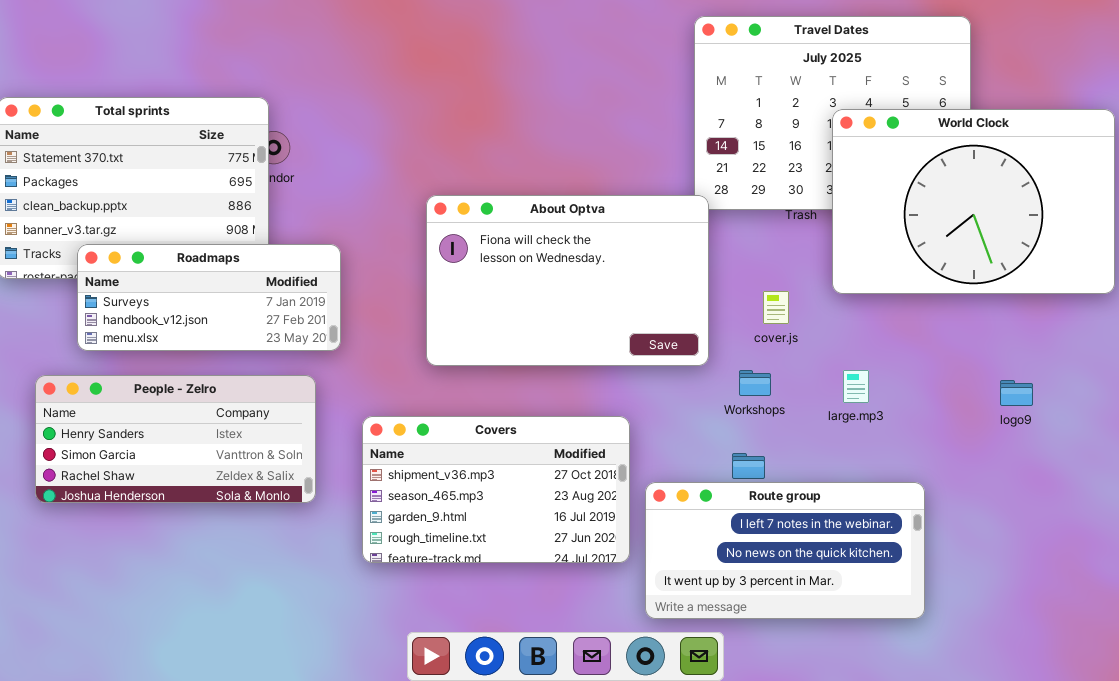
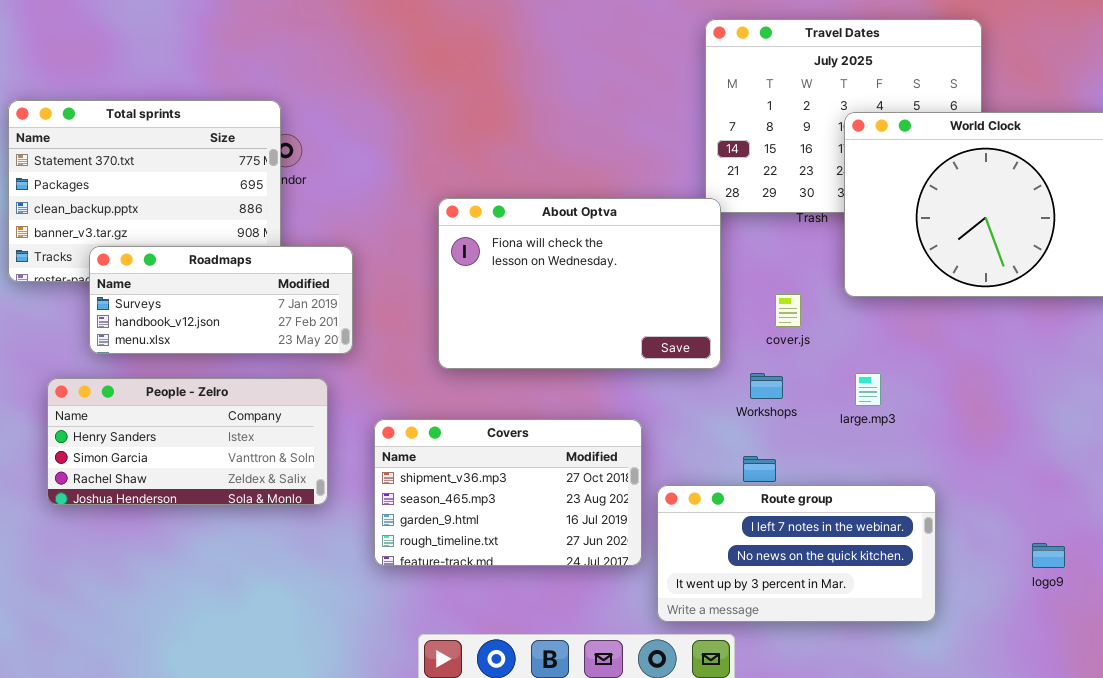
logo9: [1000,380,1033,406] -> [1032,543,1065,568], moved

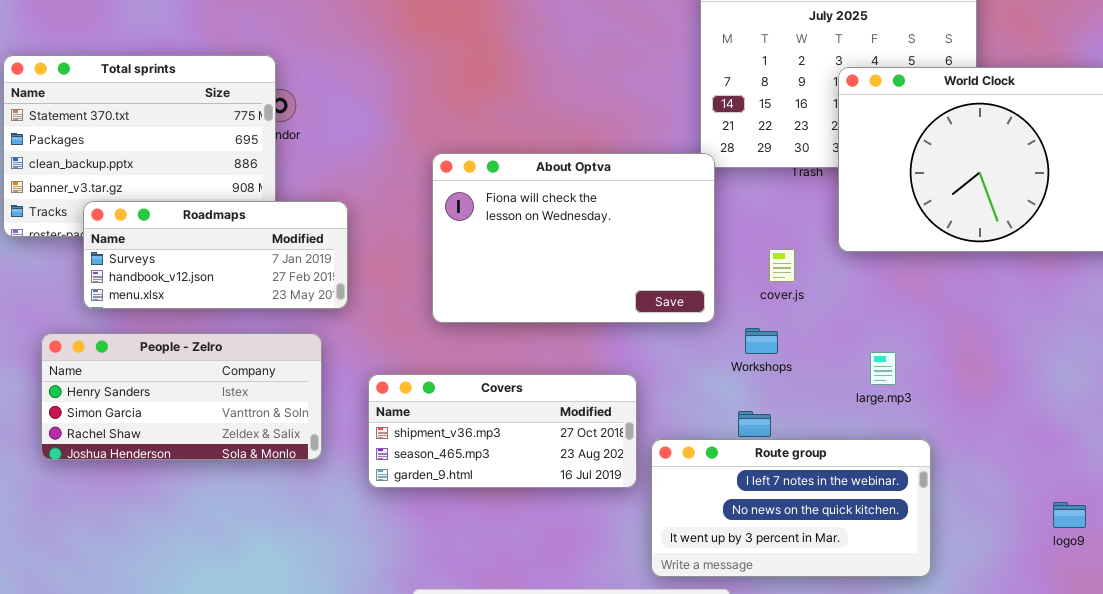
large.mp3: [855,373,881,406] -> [870,352,896,385], moved
Covers: [374,419,642,566] -> [368,374,637,488], resized
logo9: [1032,543,1065,568] -> [1053,502,1086,528], moved

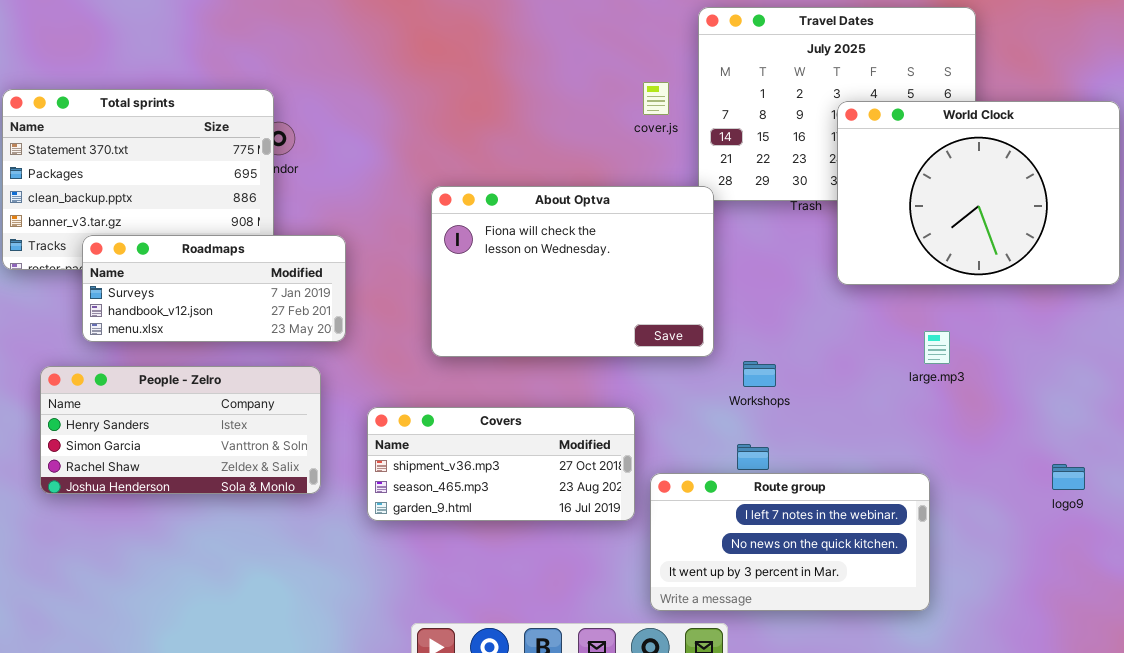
cover.js: [769,249,795,282] -> [643,82,669,115], moved
large.mp3: [870,352,896,385] -> [924,331,950,364], moved
logo9: [1053,502,1086,528] -> [1052,464,1085,490], moved

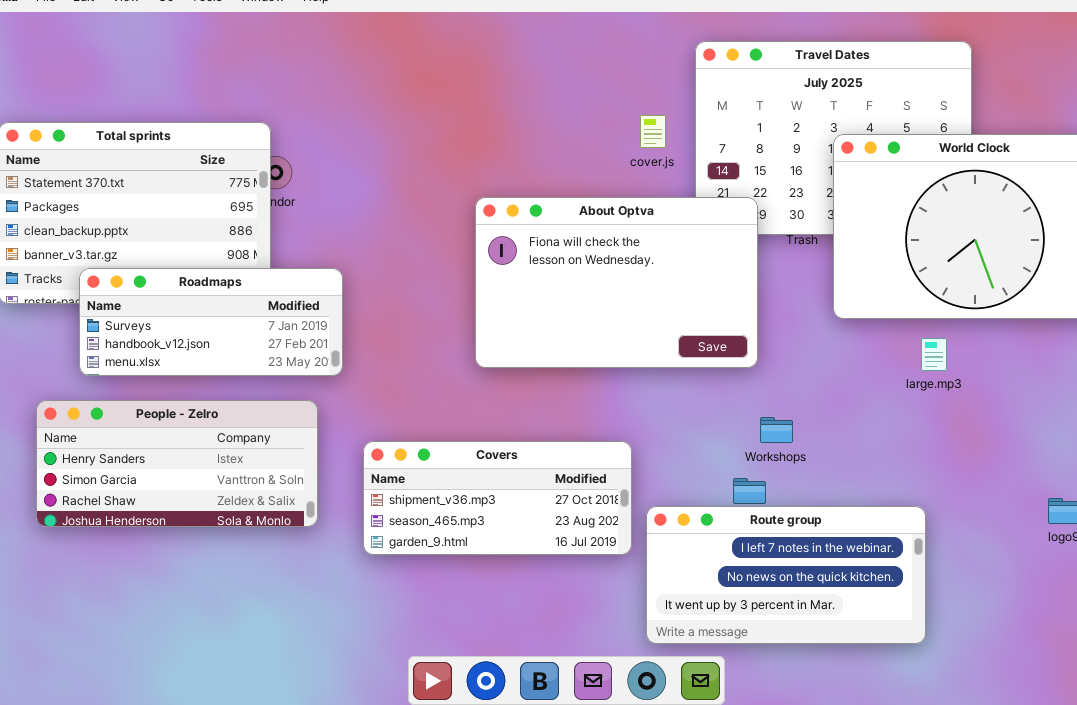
About Optva: [431,186,714,357] -> [475,197,758,368], moved
large.mp3: [924,331,950,364] -> [921,338,947,371], moved
Workshops: [743,361,776,387] -> [760,417,793,443], moved

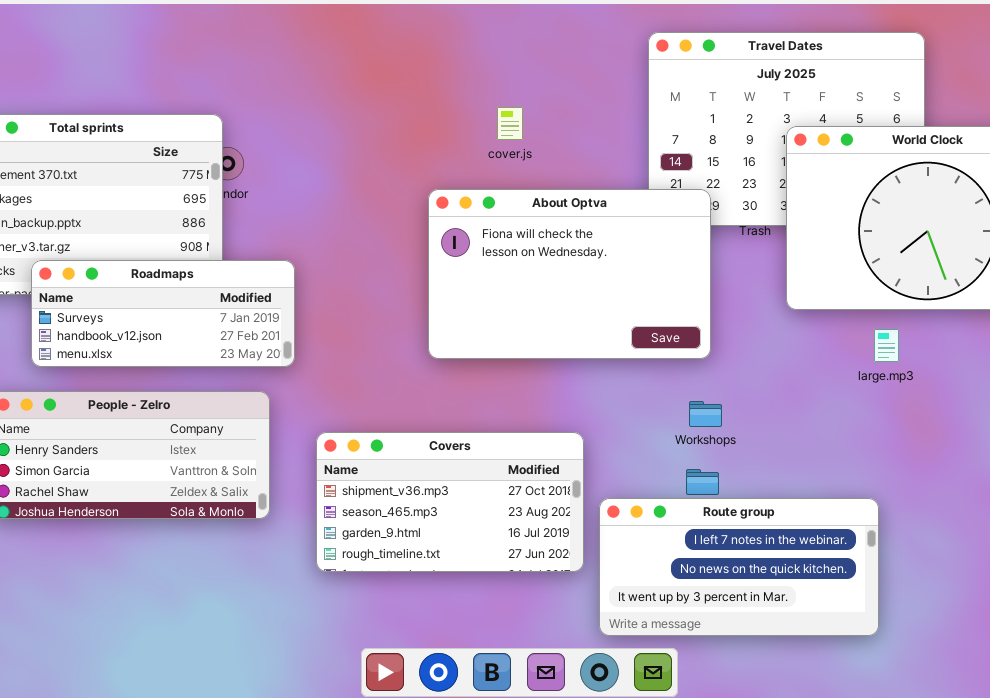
cover.js: [640,115,666,148] -> [497,107,523,140], moved
Workshops: [760,417,793,443] -> [689,401,722,427], moved
Covers: [363,441,632,555] -> [316,432,584,572], resized

